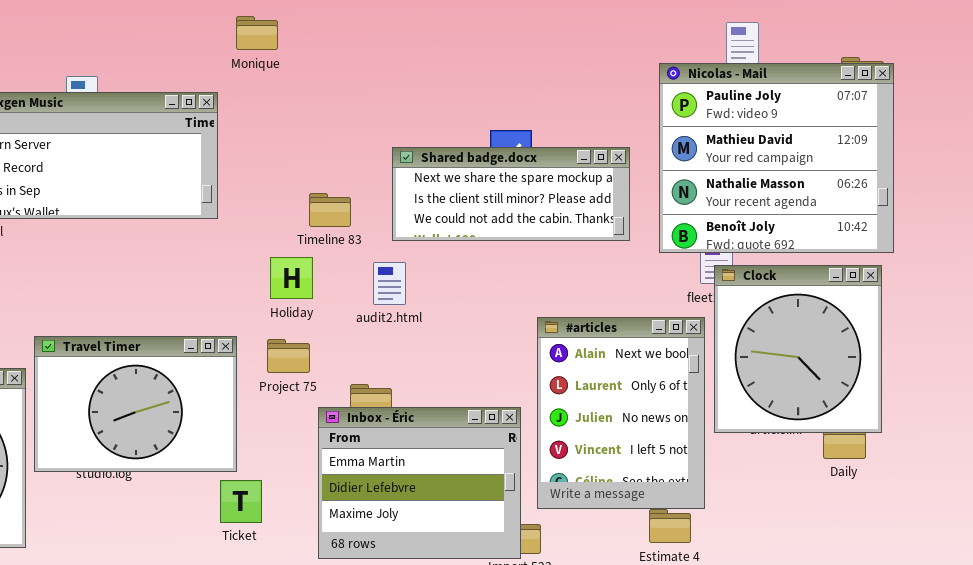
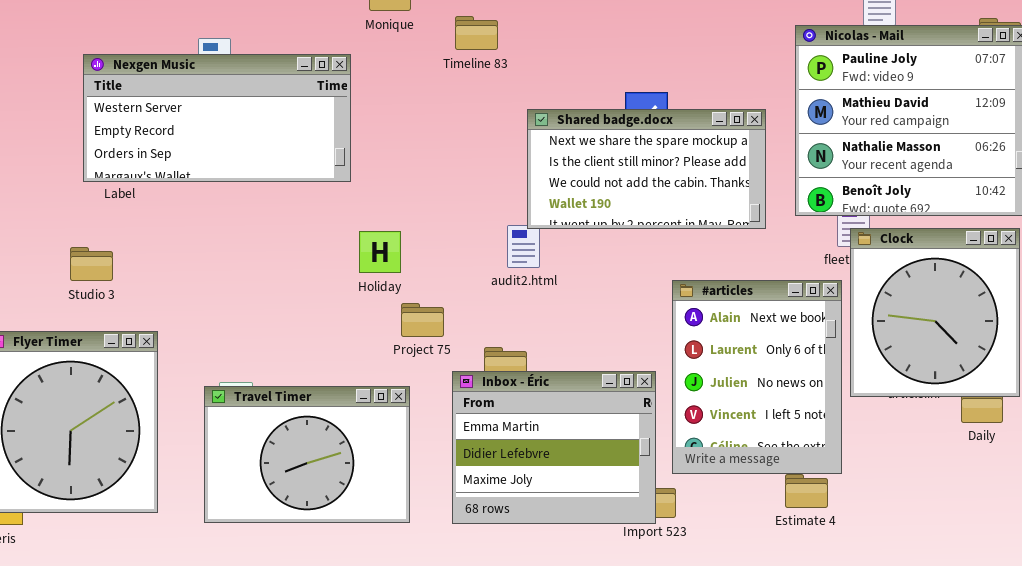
Shared badge.docx: [392,147,630,241] -> [527,109,766,229], resized
Timeline 83: [309,193,351,227] -> [455,16,498,50], moved
Holiday: [270,257,313,299] -> [359,231,401,273], moved
Travel Timer: [34,336,237,472] -> [204,386,410,523], moved

